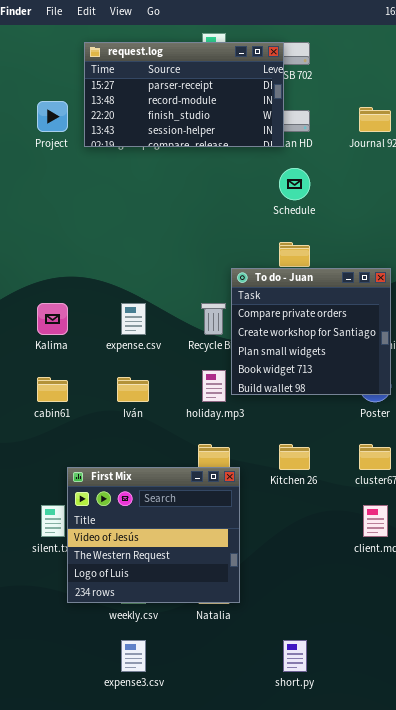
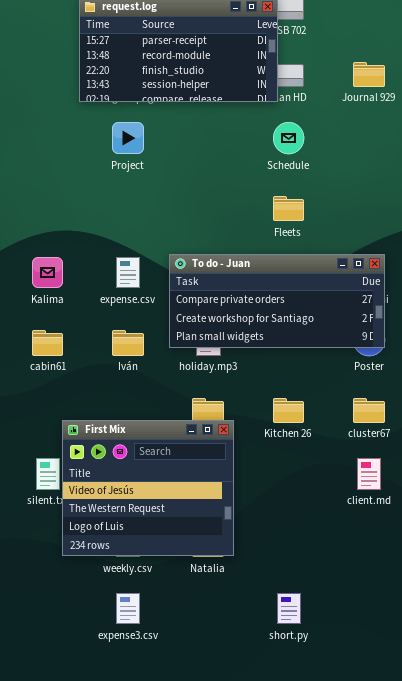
Project: [37,101,68,132] -> [112,122,144,154], moved
To do - Juan: [231,268,391,395] -> [169,254,385,348], resized

